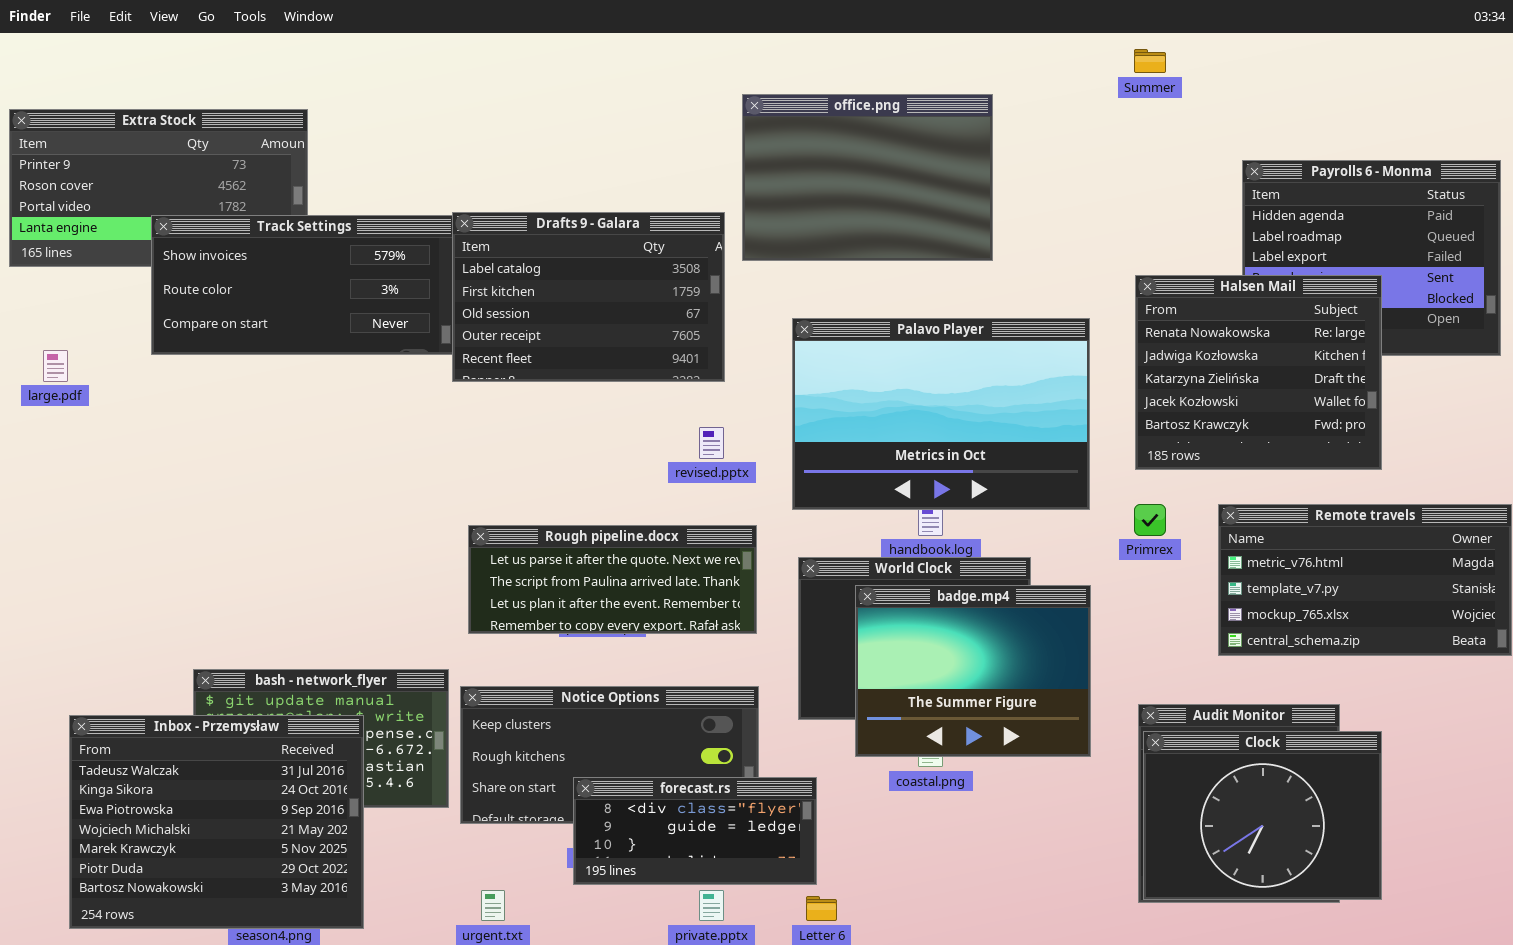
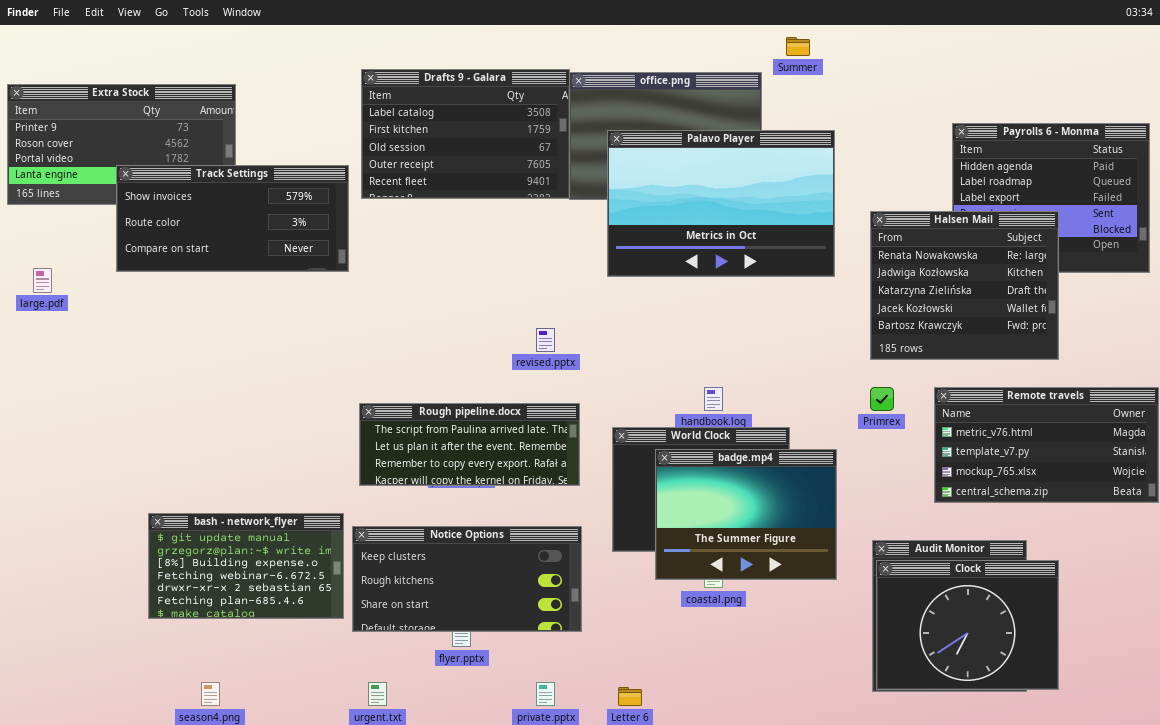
Summer: [1134,49,1166,73] -> [786,37,810,56], moved
Drafts 9 - Galara: [452,212,725,382] -> [361,69,570,199], moved
Palavo Player: [792,318,1090,510] -> [607,130,835,277], moved
Rough pipeline.docx: [468,525,757,634] -> [359,403,580,486], scrolled down 1 row
Inbox - Przemysław: [69,715,364,929] -> none, closed
forecast.rs: [573,777,817,885] -> none, closed

